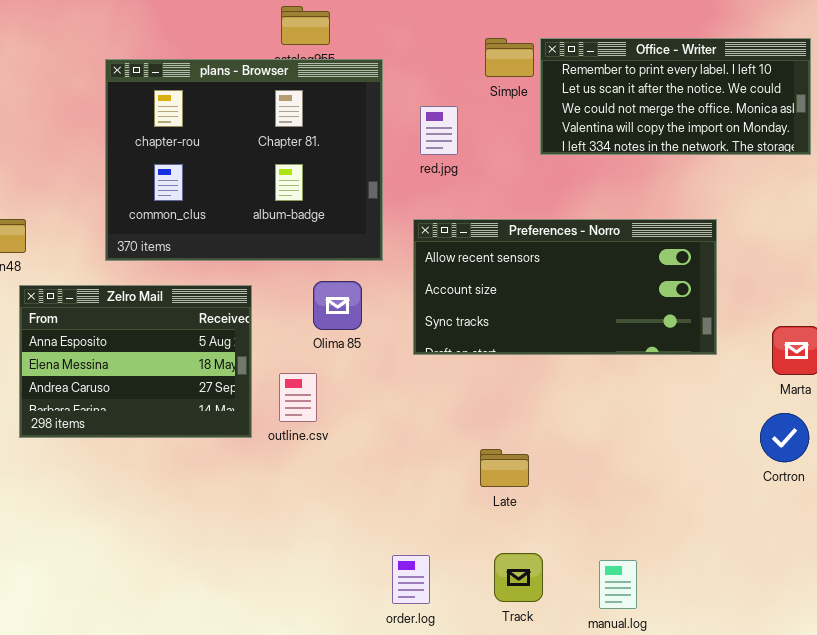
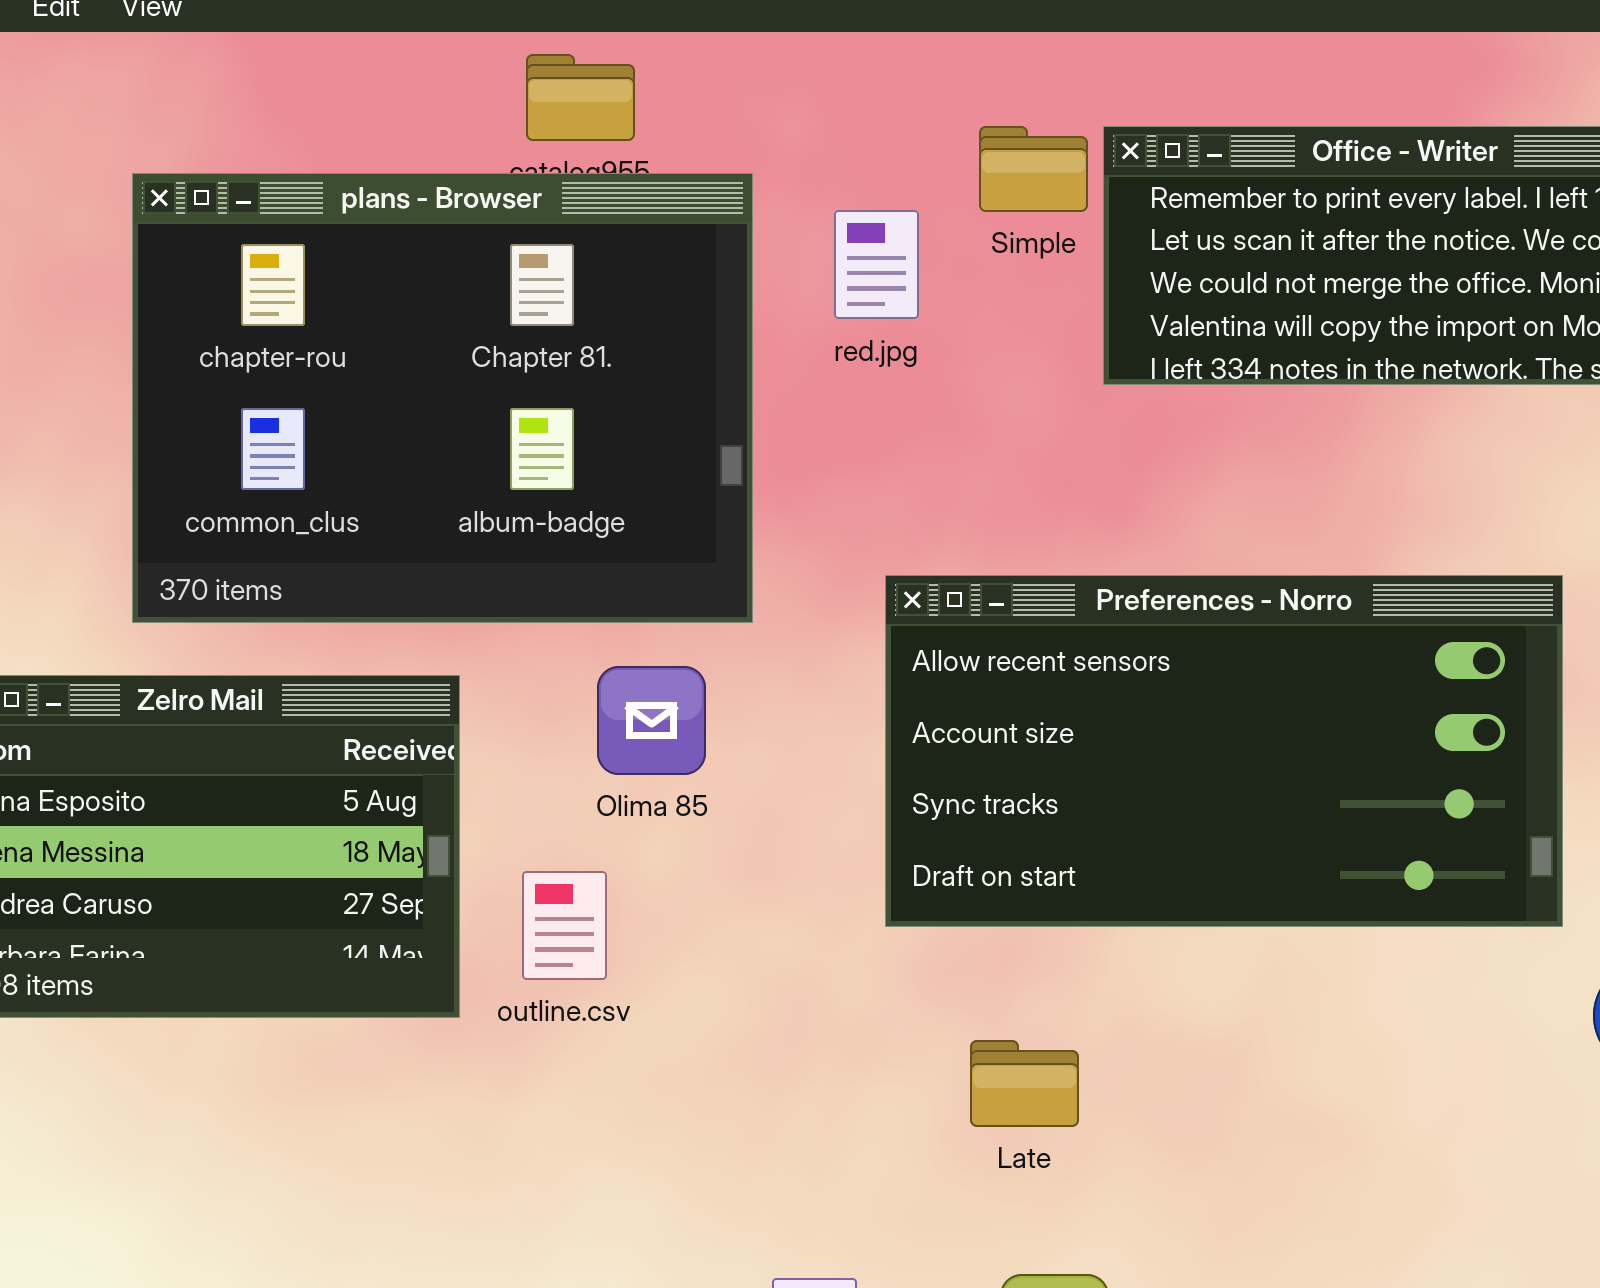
red.jpg: [420,106,458,155] -> [834,210,919,319], moved
Preferences - Norro: [413,219,717,355] -> [885,575,1563,927], moved, resized

